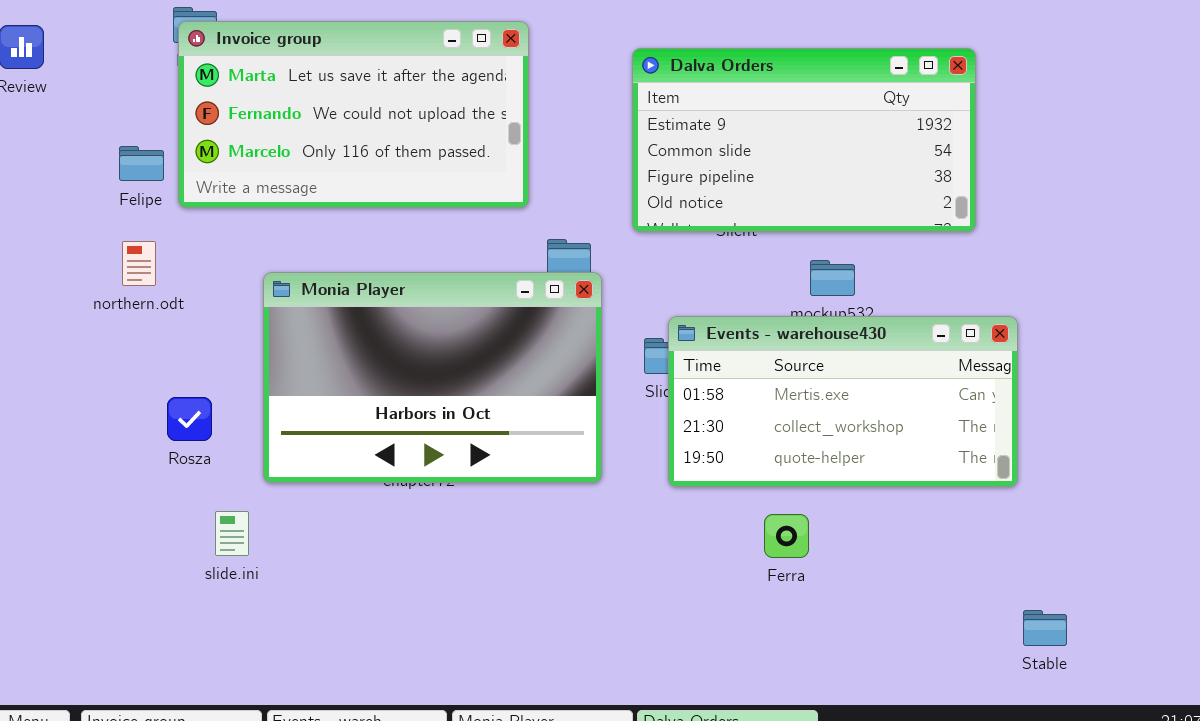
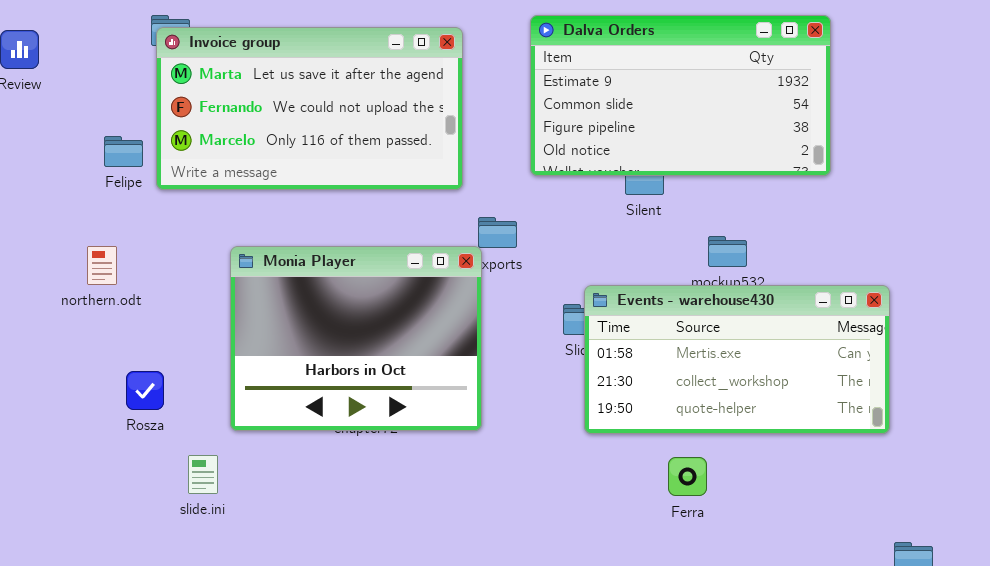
Dalva Orders: [632,48,976,232] -> [530,15,831,176], moved
northern.odt: [122,241,156,286] -> [87,246,117,285], moved
Monia Player: [263,272,602,483] -> [230,246,482,431], resized
Rosza: [167,397,212,441] -> [126,371,164,410], moved

